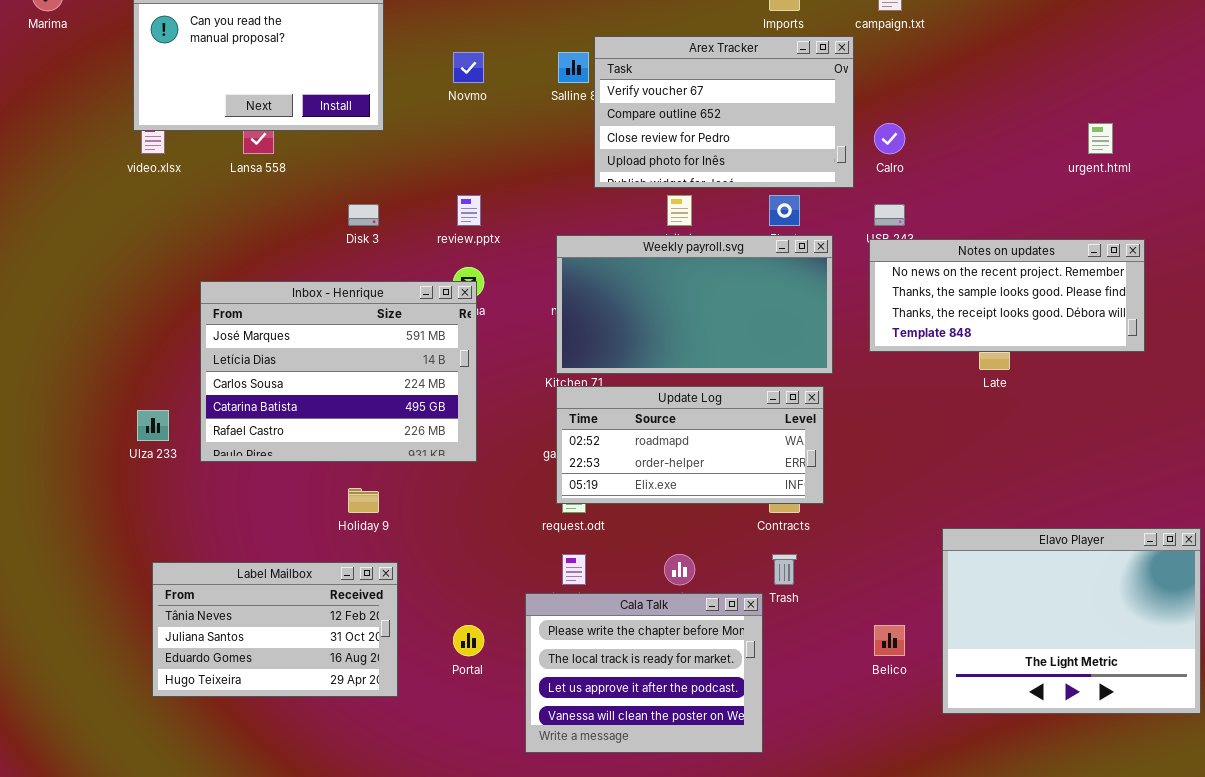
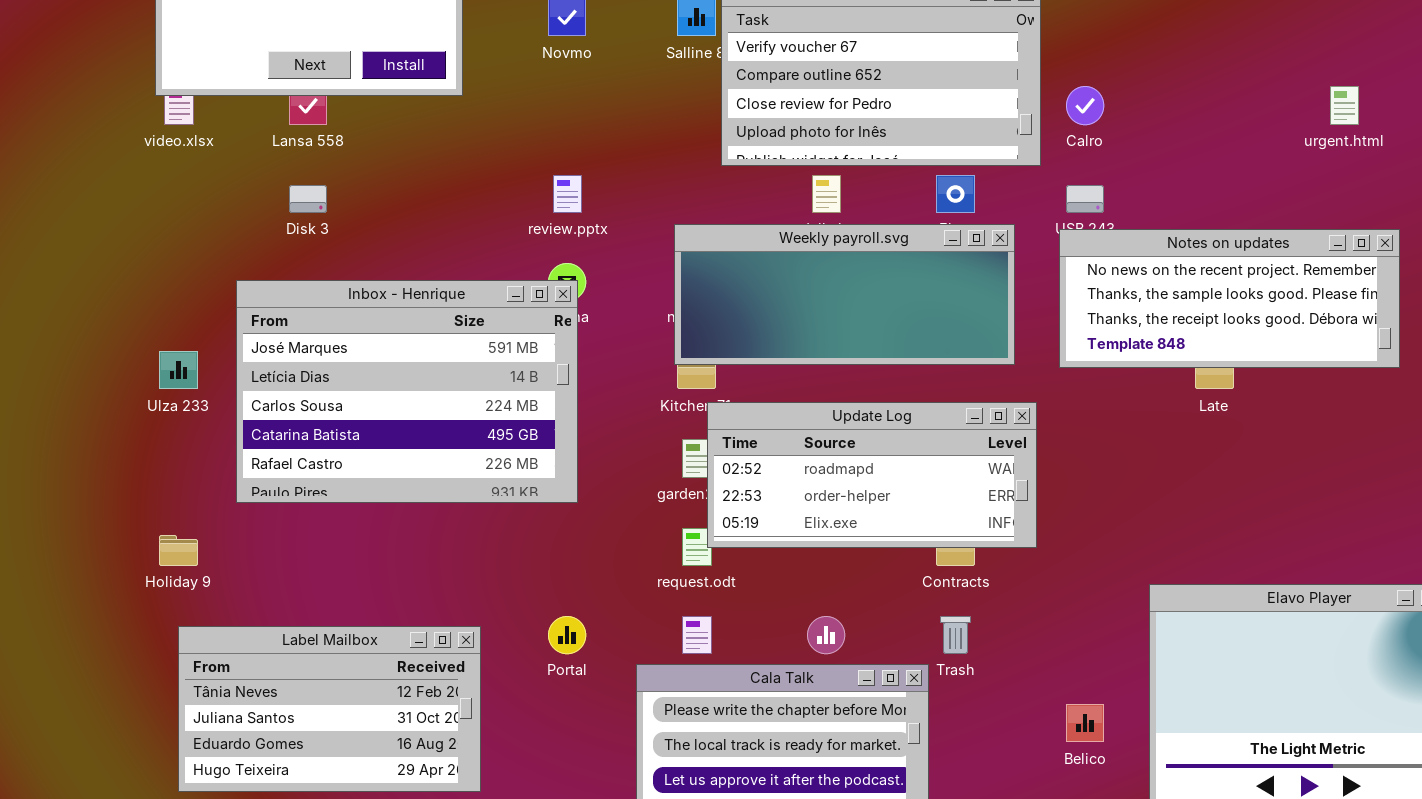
Disk 3: [348,204,379,226] -> [289,185,327,213], moved
Weekly payroll.svg: [556,235,833,374] -> [674,224,1015,365], resized
Update Log: [556,386,824,504] -> [707,402,1037,548], moved
Ulza 233: [137,410,169,441] -> [159,351,198,389], moved
Holiday 9: [348,488,379,513] -> [159,535,198,566], moved
Portal: [453,625,484,656] -> [548,616,586,654], moved

